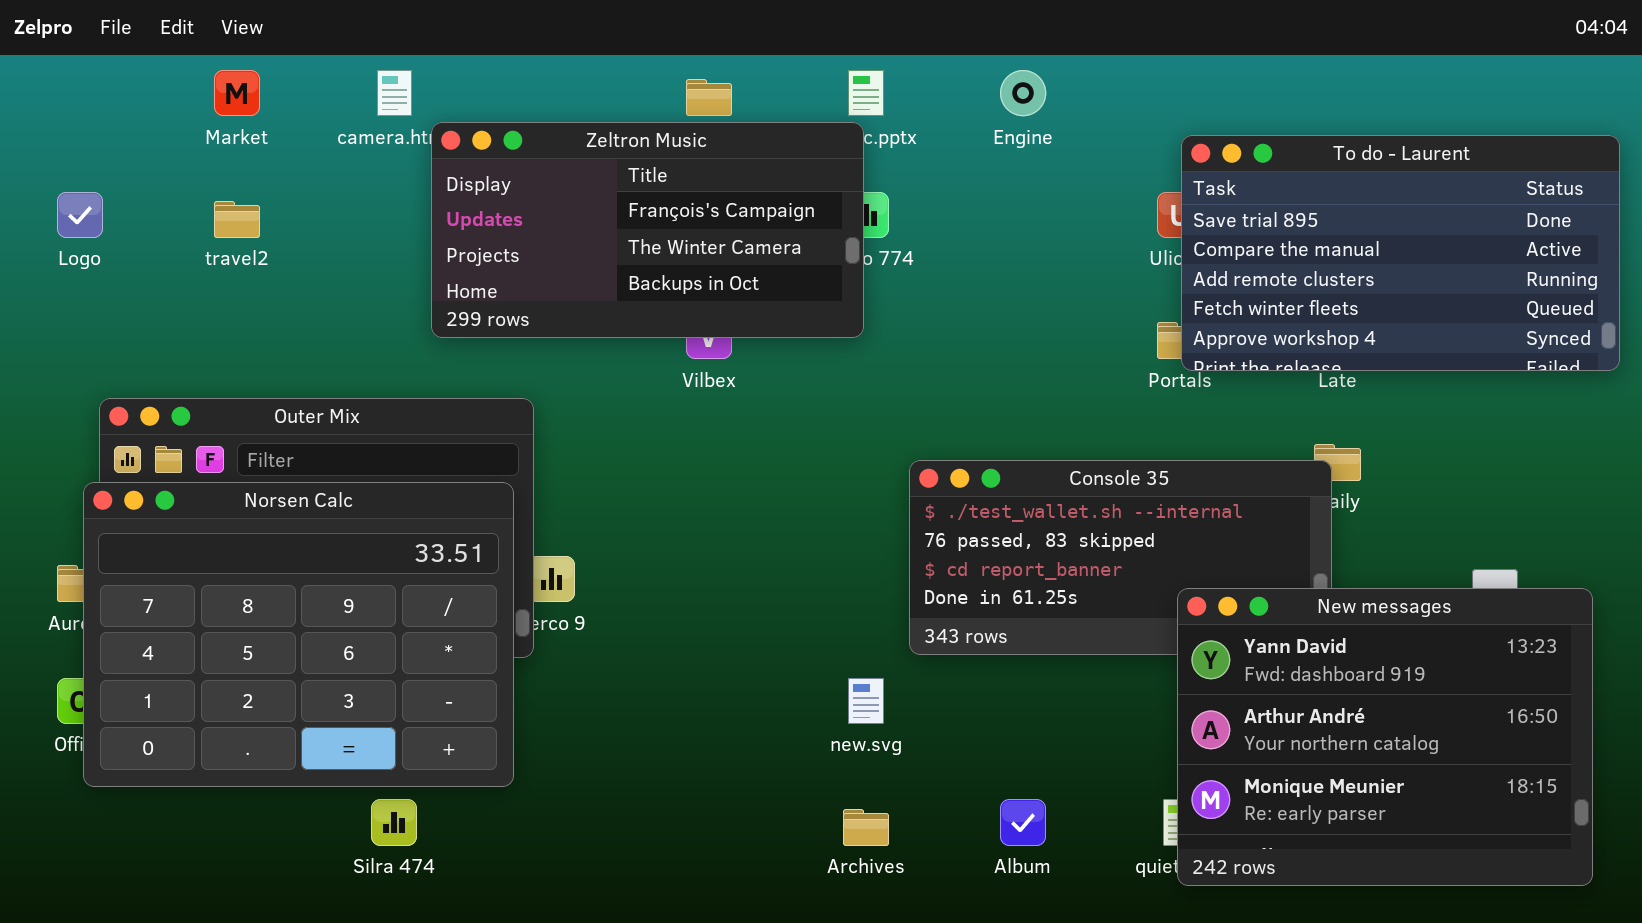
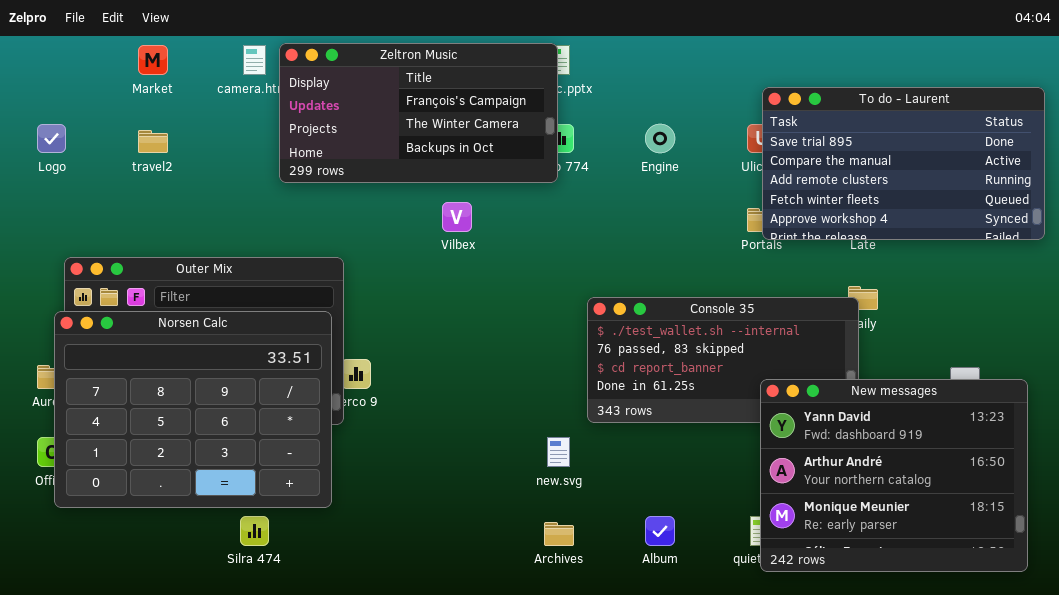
Engine: [1000,70,1046,116] -> [645,124,675,153], moved
Zeltron Music: [431,122,864,338] -> [279,43,558,183], moved

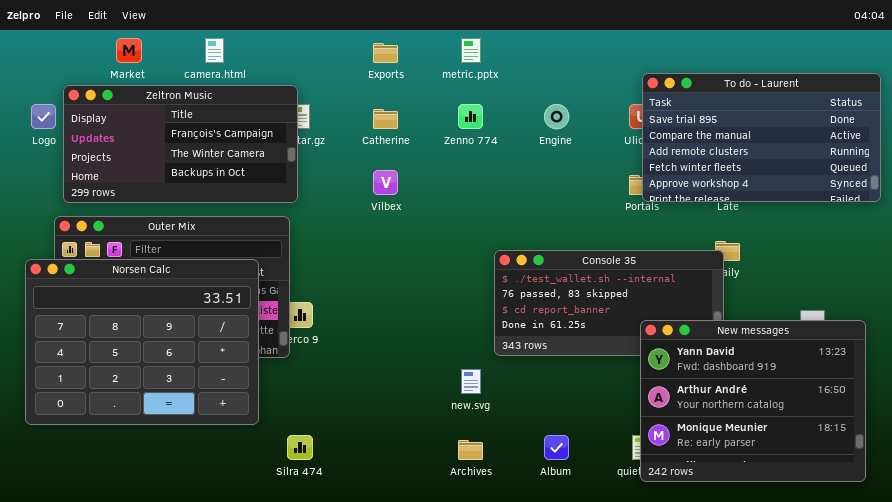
Zeltron Music: [279,43,558,183] -> [63,85,298,203], moved
Norsen Calc: [54,311,332,508] -> [25,259,259,425], moved
Silra 474: [240,516,269,546] -> [287,435,313,460], moved

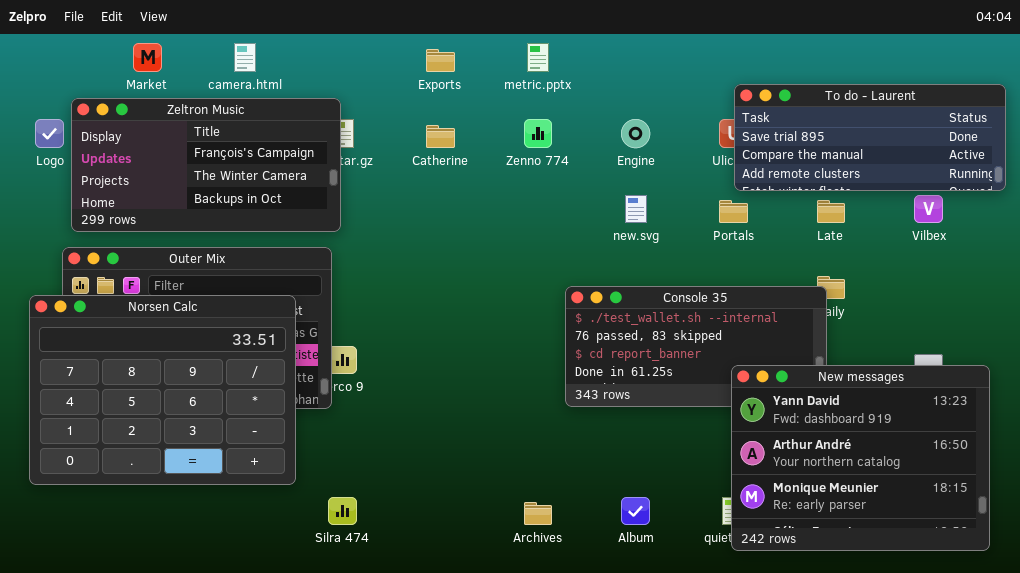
To do - Laurent: [642,73,881,202] -> [734,84,1006,191], resized
Vilbex: [373,170,398,195] -> [914,195,943,223], moved
new.svg: [461,369,481,394] -> [625,195,647,223], moved

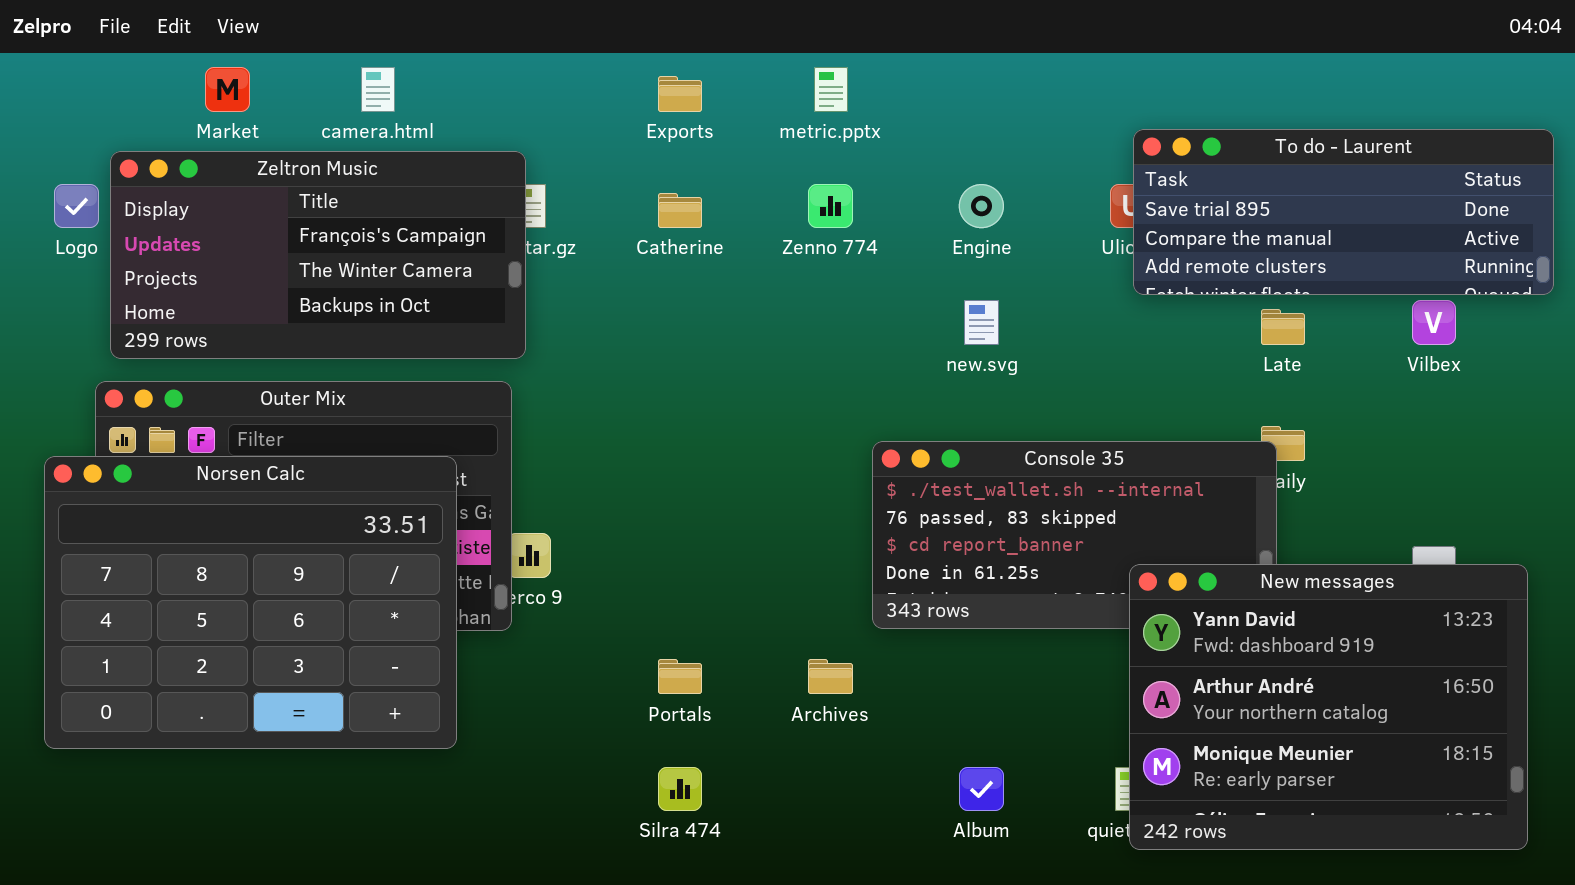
Portals: [719,200,748,223] -> [658,659,702,694], moved
Silra 474: [328,497,357,525] -> [658,767,702,811], moved
Archives: [524,502,552,525] -> [808,659,853,694], moved

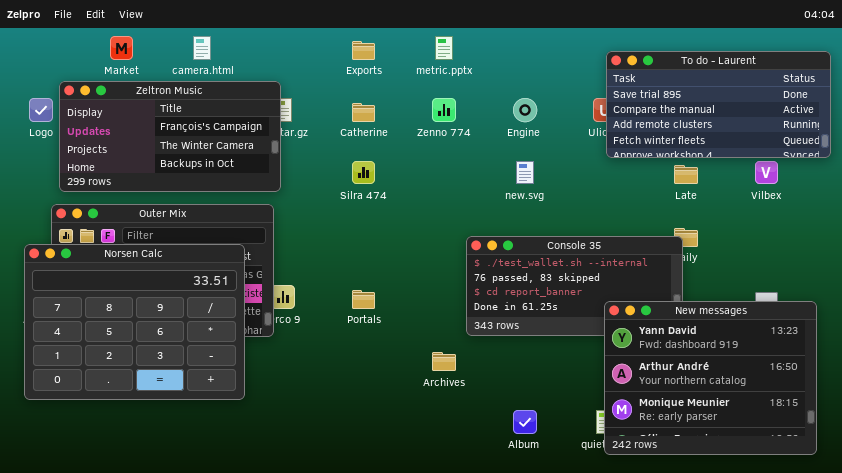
To do - Laurent: [1133,129,1554,295] -> [606,51,831,158], resized
Portals: [658,659,702,694] -> [352,290,375,309], moved
Silra 474: [658,767,702,811] -> [352,161,375,184], moved

